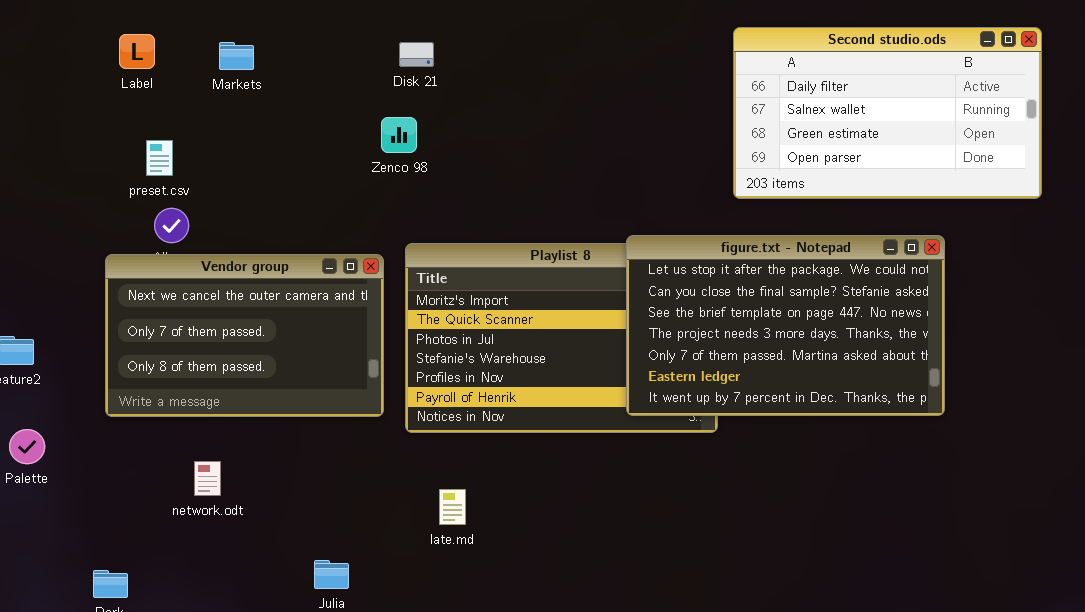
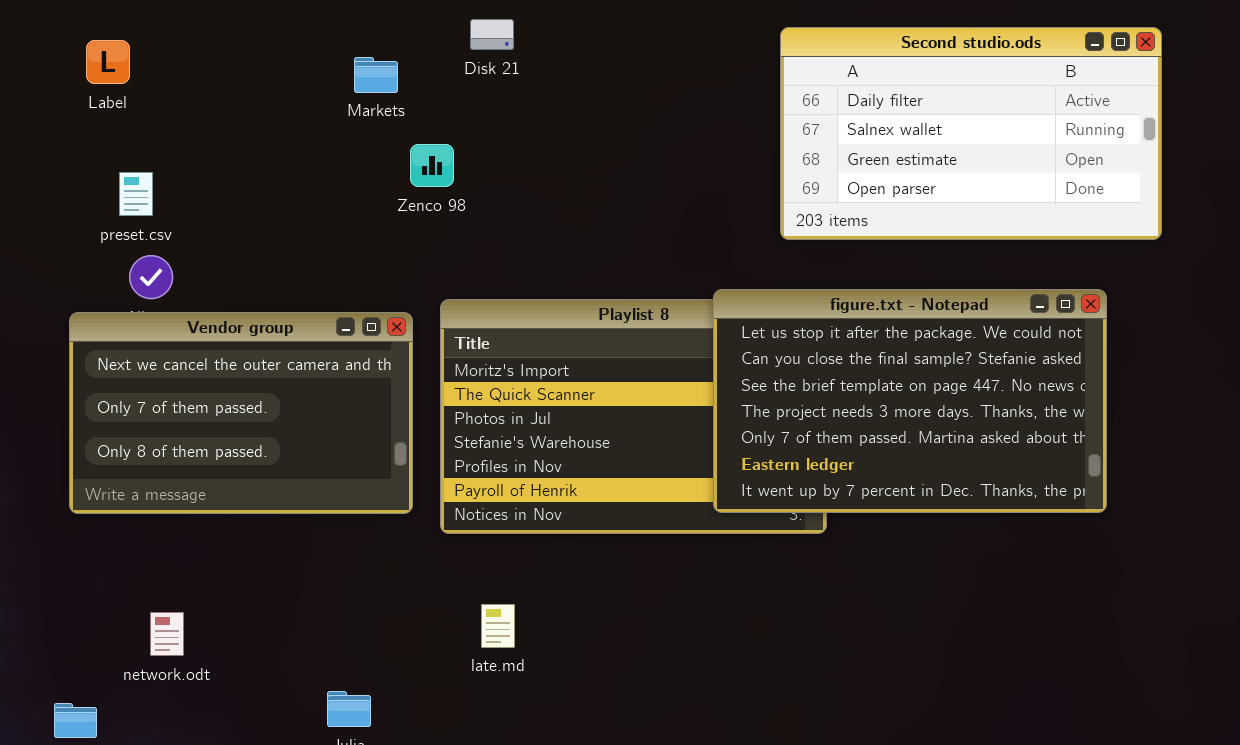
Second studio.ods: [733,27,1042,199] -> [780,27,1162,240], moved
Markets: [219,42,254,70] -> [354,57,398,93], moved
Disk 21: [399,42,434,67] -> [470,19,514,50], moved
network.odt: [194,461,221,496] -> [150,612,184,656], moved

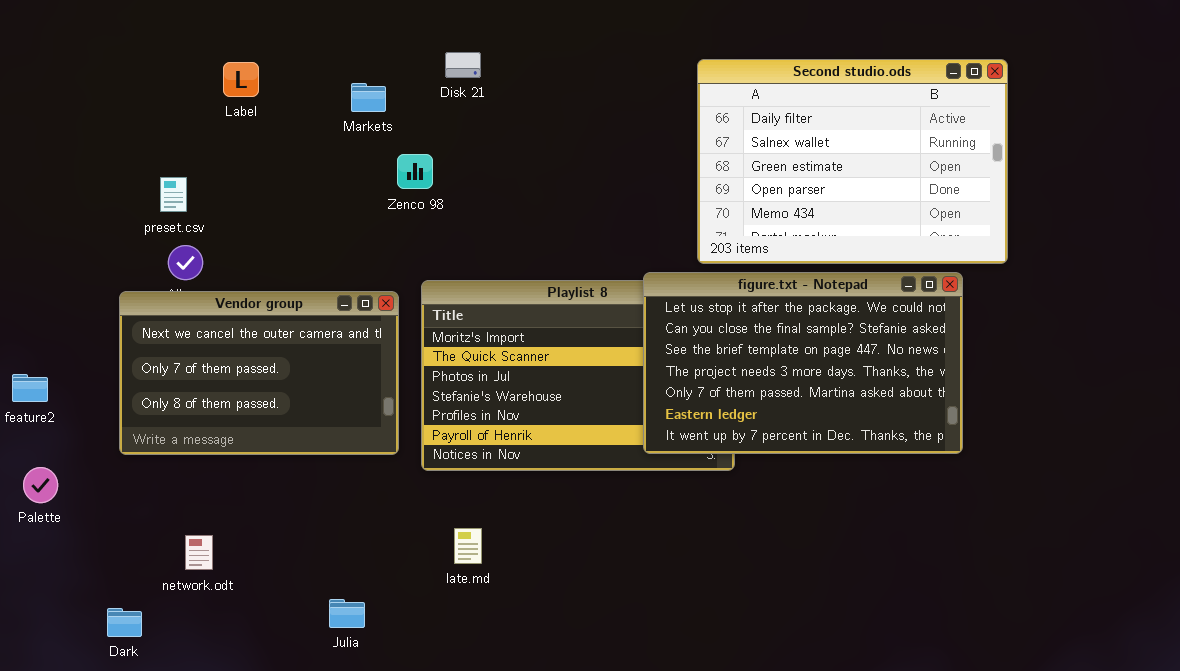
Second studio.ods: [780,27,1162,240] -> [697,59,1008,264], resized
Label: [86,40,130,84] -> [223,62,259,97], moved

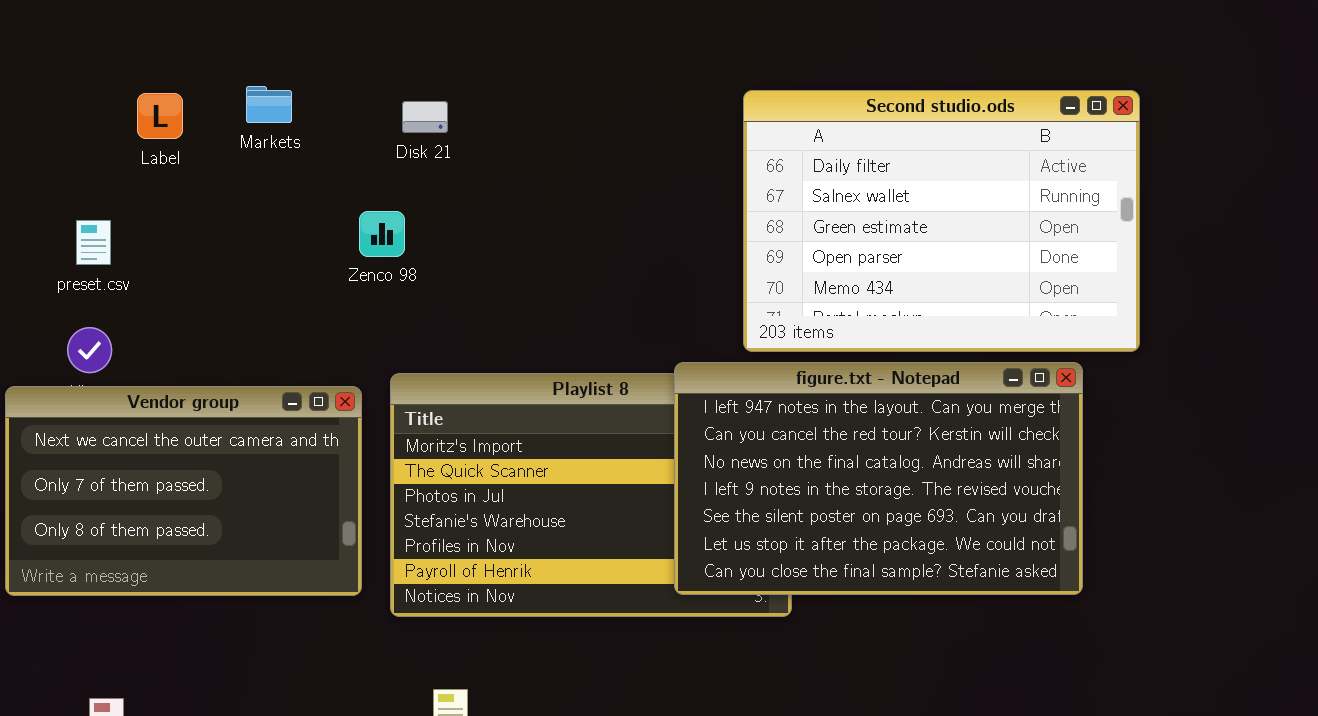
Disk 21: [445,52,481,78] -> [402,101,448,133], moved
Markets: [351,83,386,112] -> [246,86,292,123], moved
preset.csv: [160,177,187,212] -> [76,220,111,265], moved
figure.txt - Notepad: [643,272,963,454] -> [674,362,1083,595], scrolled up 5 rows

